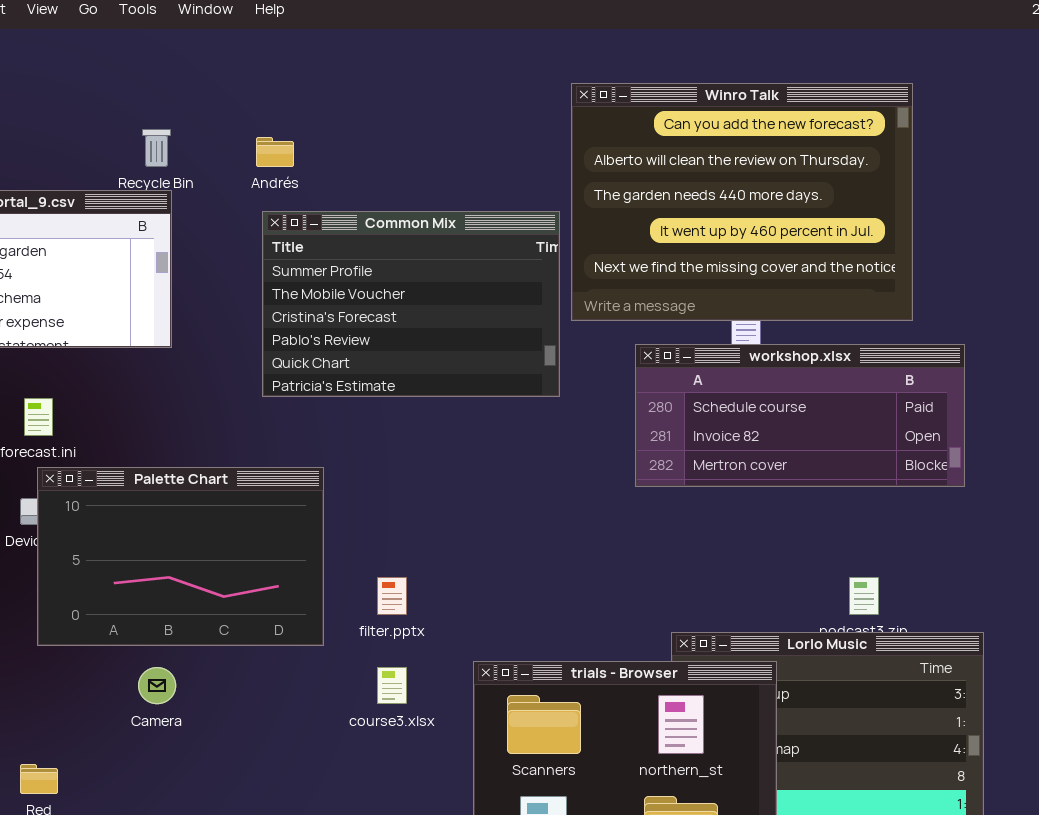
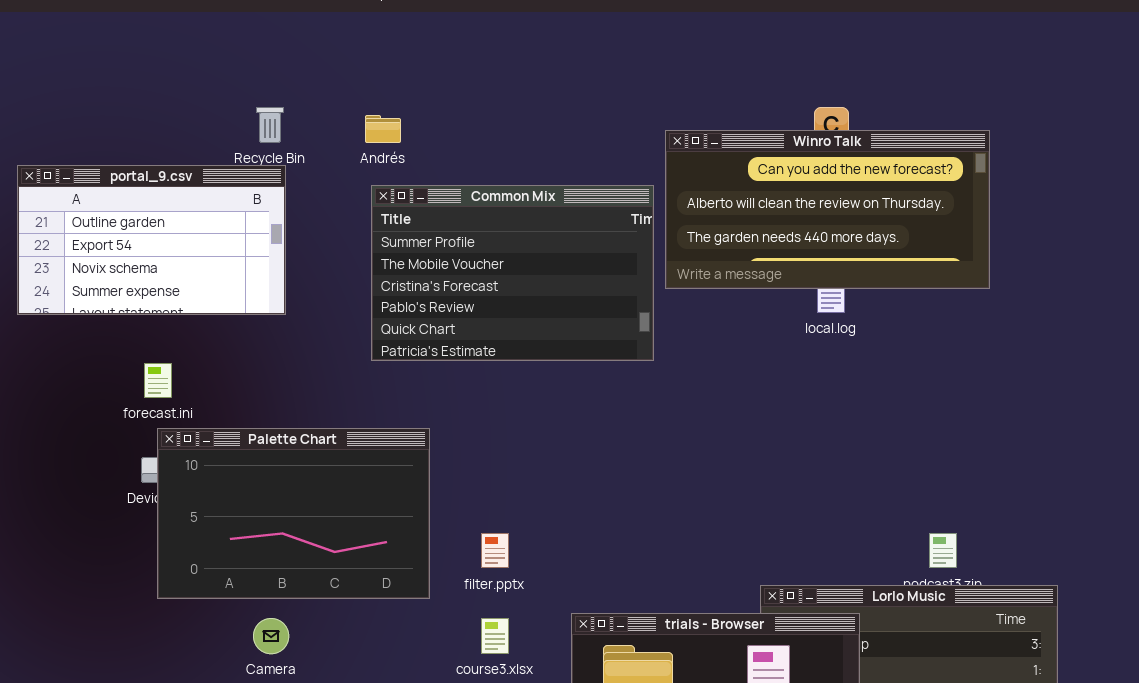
Winro Talk: [571,83,913,321] -> [665,130,990,289], resized
workshop.xlsx: [635,344,965,487] -> none, closed

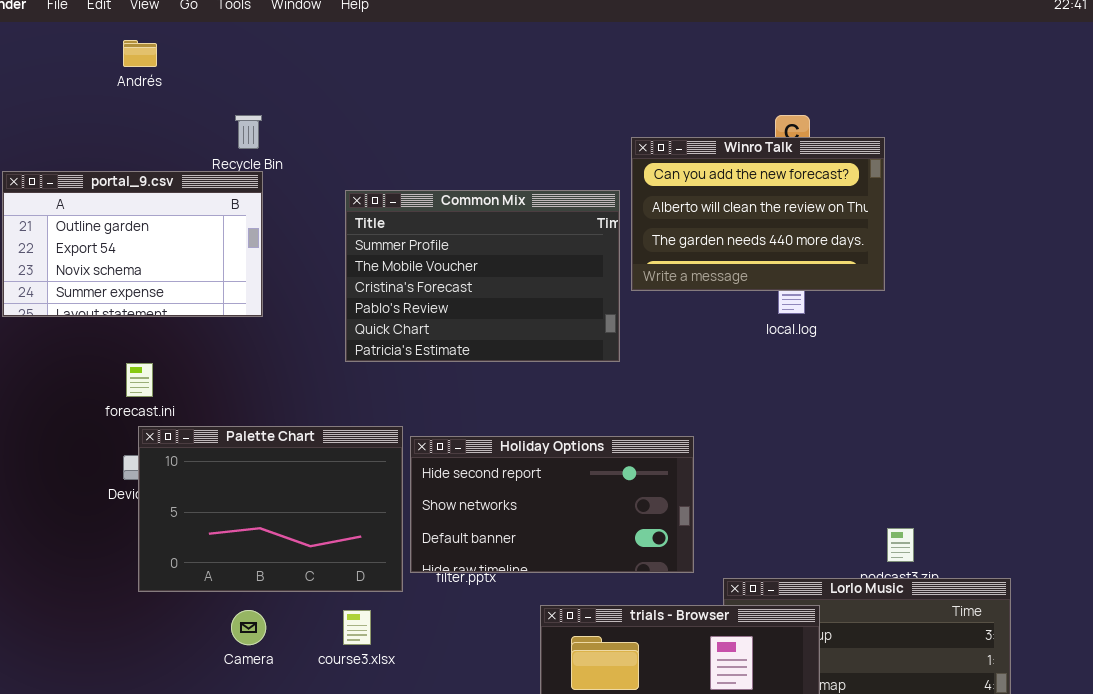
Andrés: [365,115,401,143] -> [123,40,157,67], moved
Winro Talk: [665,130,990,289] -> [631,137,885,291], resized
Holiday Options: none -> [410,436,694,573], opened
course3.xlsx: [481,618,509,654] -> [343,610,371,645], moved

